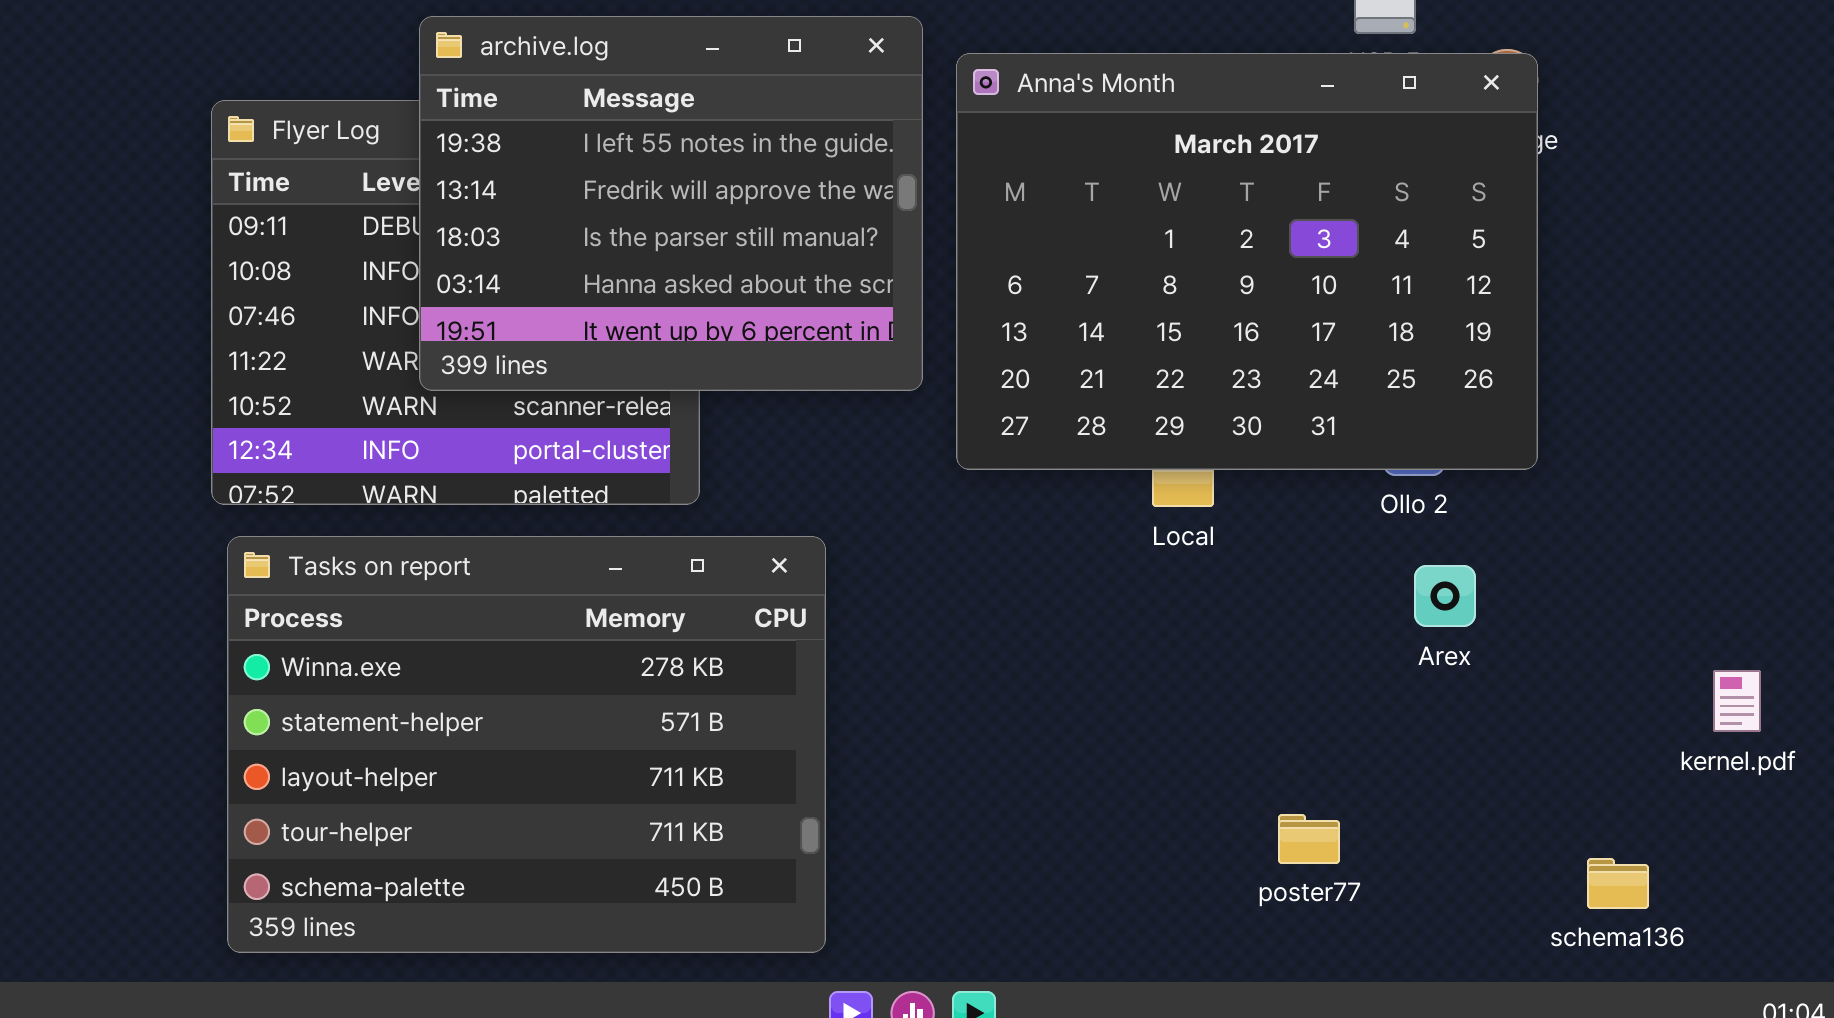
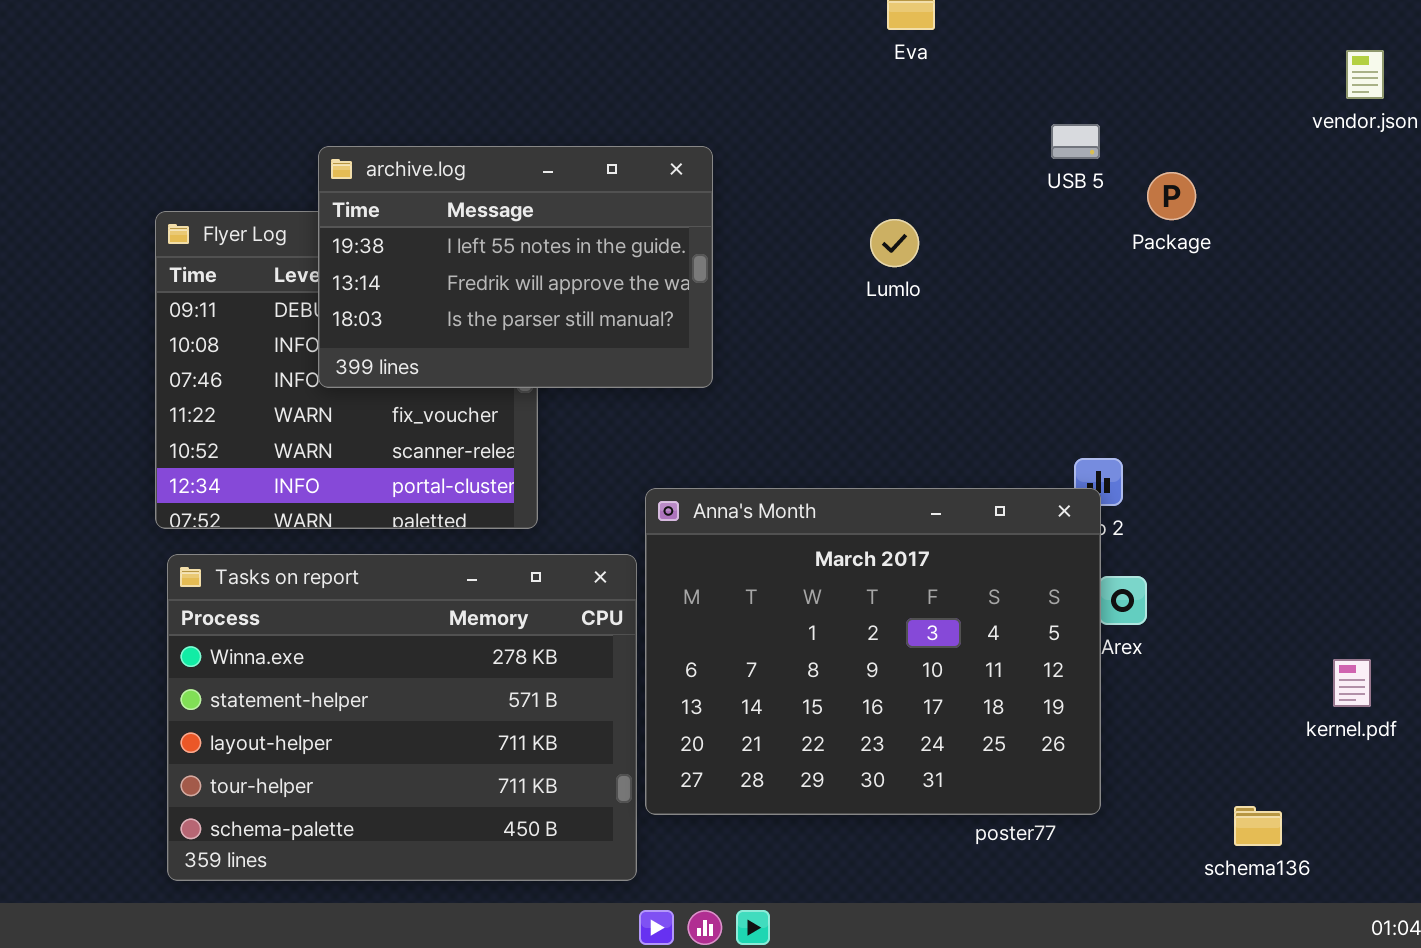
archive.log: [419,16,923,391] -> [318,146,713,388], resized
Anna's Month: [956,53,1538,470] -> [645,488,1101,815], moved

